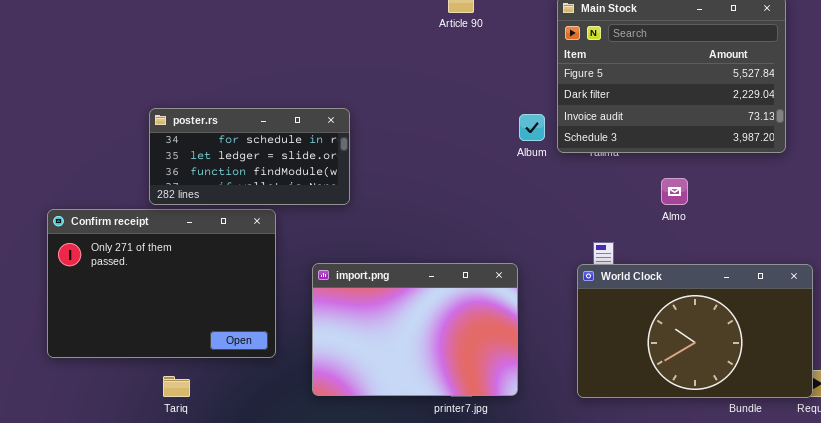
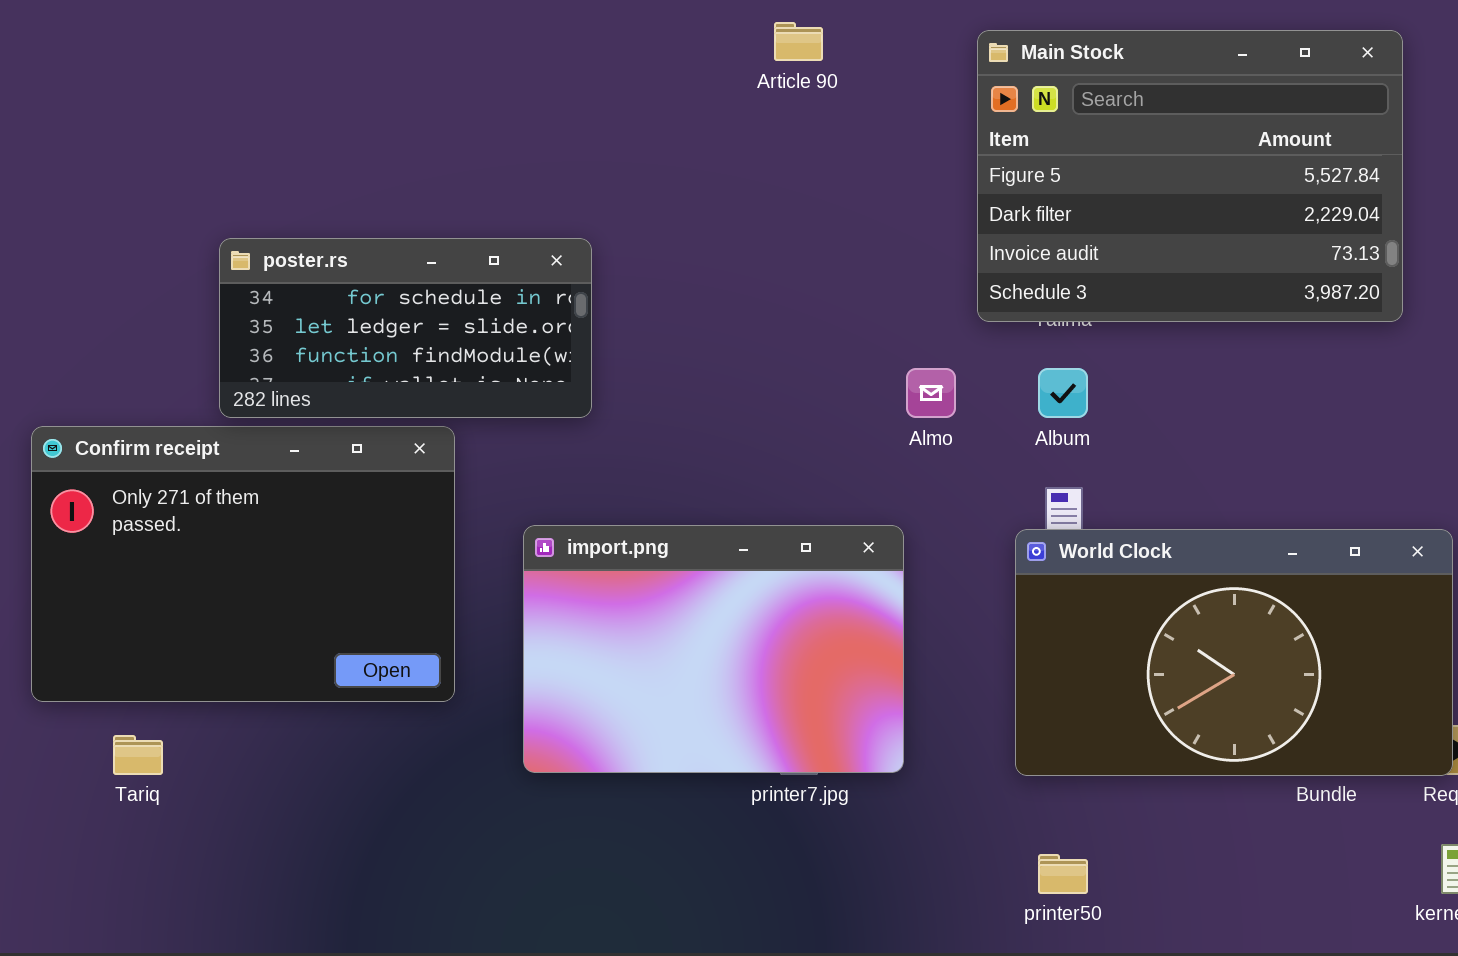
Album: [519,114,545,141] -> [1038,368,1088,418], moved
Almo: [661,178,688,205] -> [906,368,956,418], moved
Tariq: [163,376,190,397] -> [113,735,163,775], moved

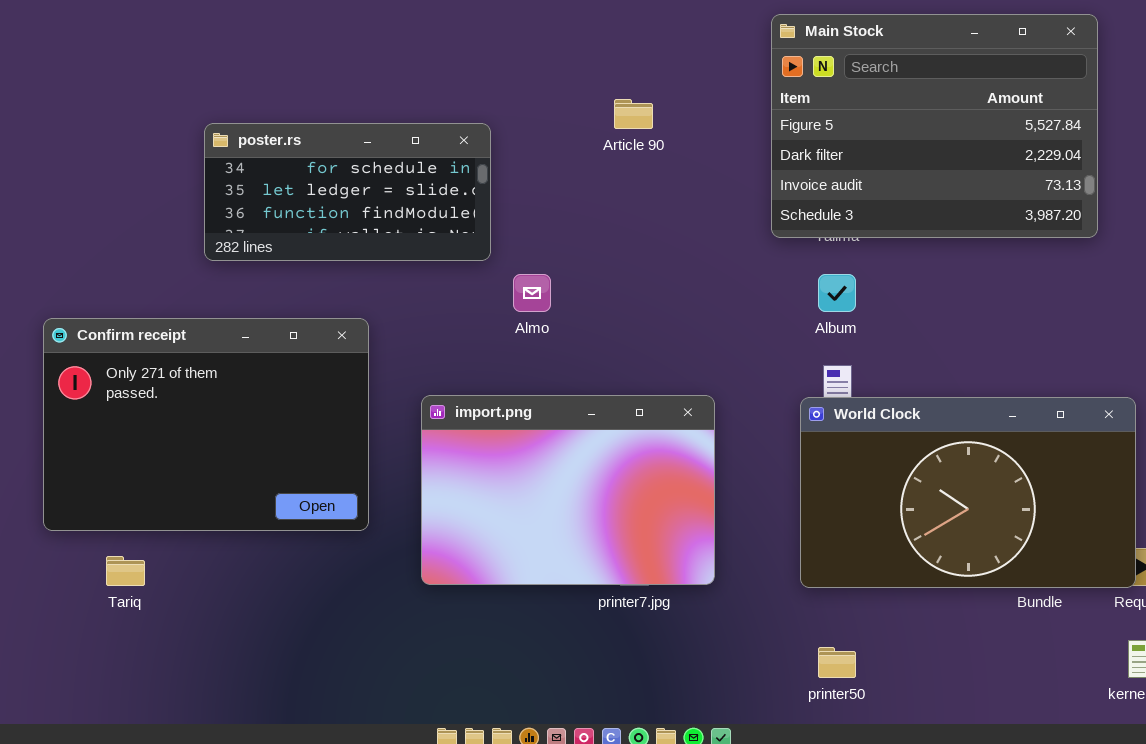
Article 90: [774,22,823,61] -> [614,99,653,129], moved
poster.rs: [219,238,592,418] -> [204,123,491,261], moved
Almo: [906,368,956,418] -> [513,274,551,312], moved

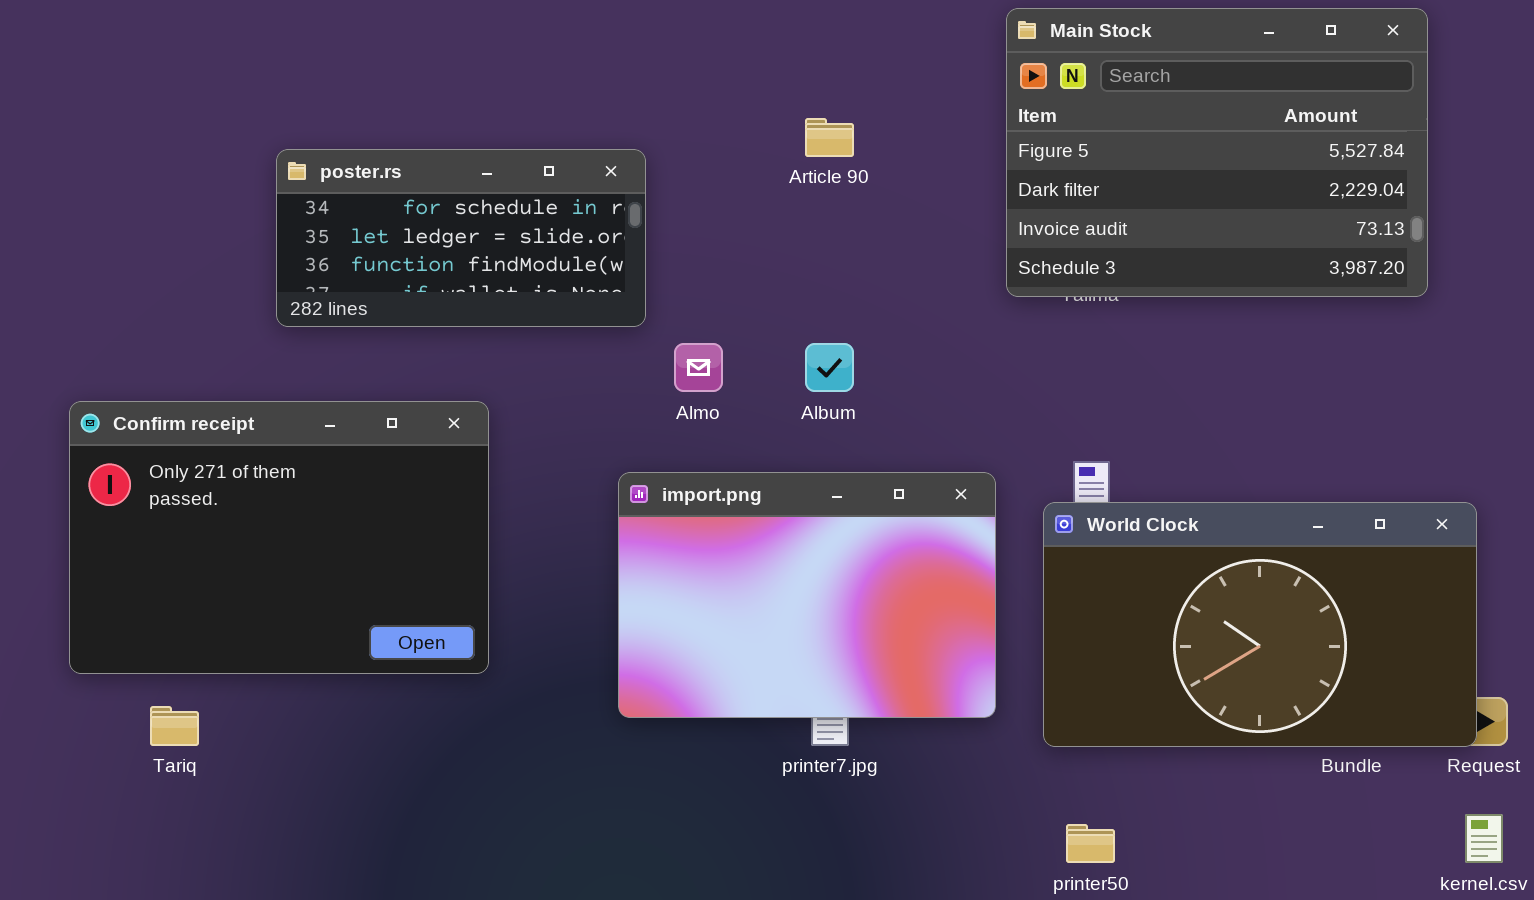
Album: [818,274,856,312] -> [805,343,854,392], moved
import.png: [421,395,715,585] -> [618,472,996,718], moved

